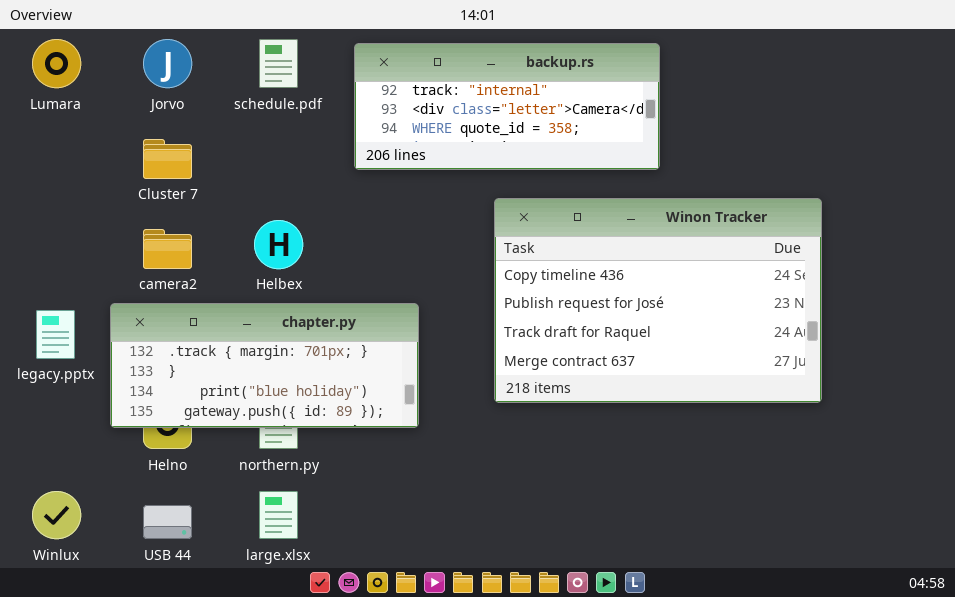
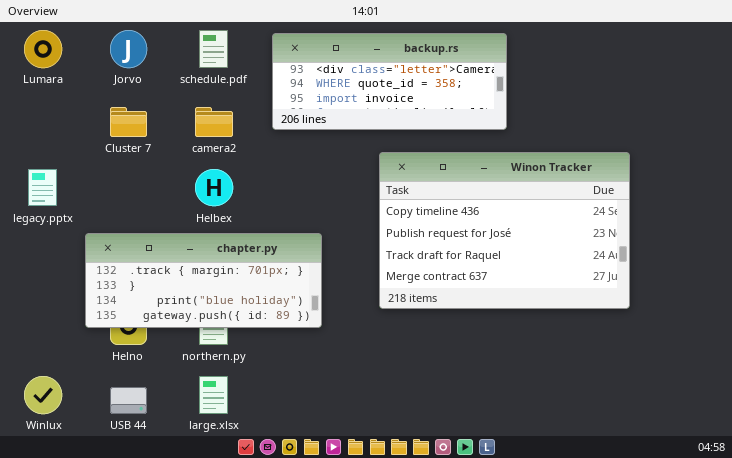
backup.rs: [354,43,660,170] -> [272,33,507,130], scrolled down 1 row
camera2: [143,229,192,269] -> [195,107,233,137], moved
legacy.pptx: [36,310,75,359] -> [28,169,57,206], moved

